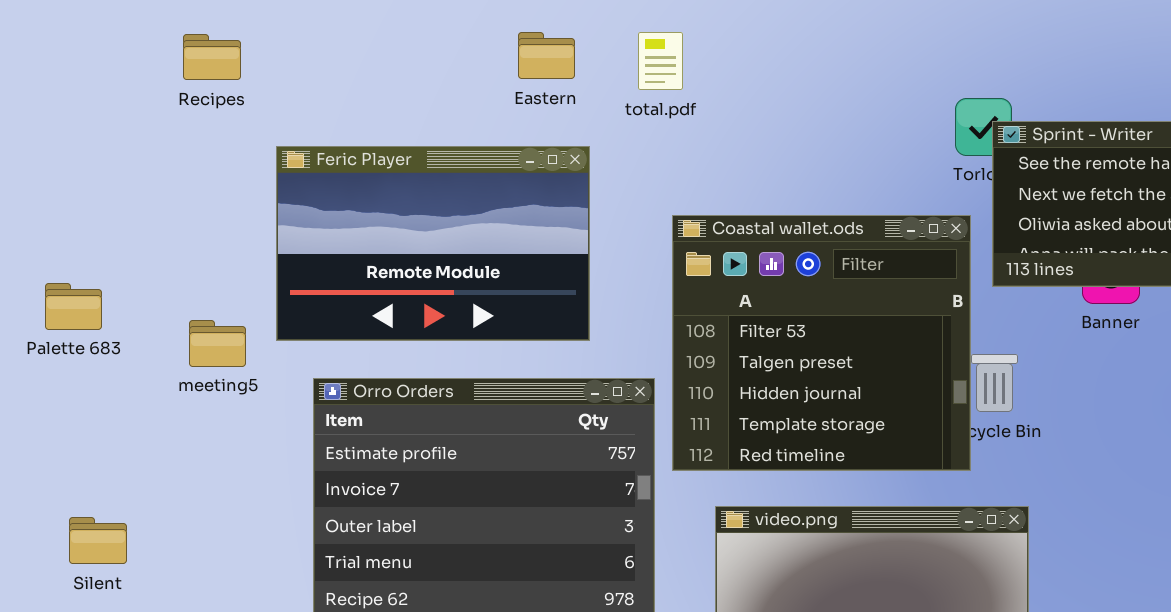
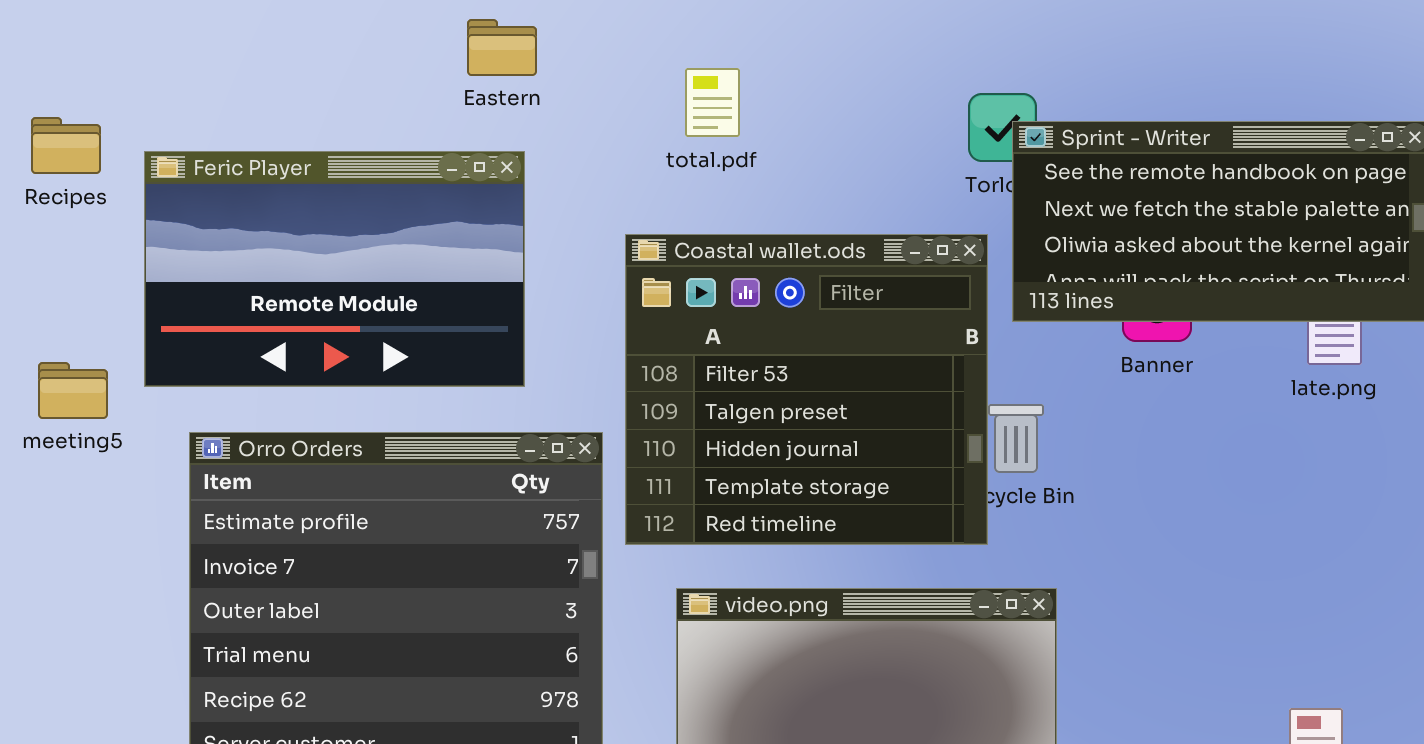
Eastern: [518,32,575,79] -> [467,19,537,76], moved
total.pdf: [638,32,683,90] -> [685,68,740,137], moved
Recipes: [183,34,241,80] -> [31,117,101,174], moved

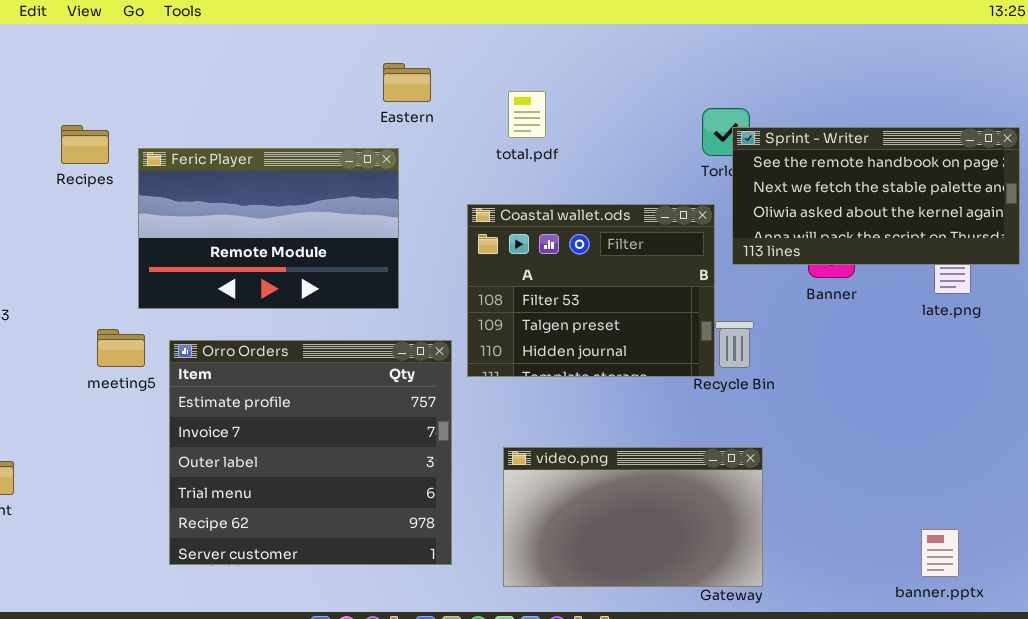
Eastern: [467,19,537,76] -> [383,63,431,102], moved
Coastal wallet.ods: [625,234,988,545] -> [467,204,715,377], resized
meeting5: [38,362,108,419] -> [97,329,145,367], moved

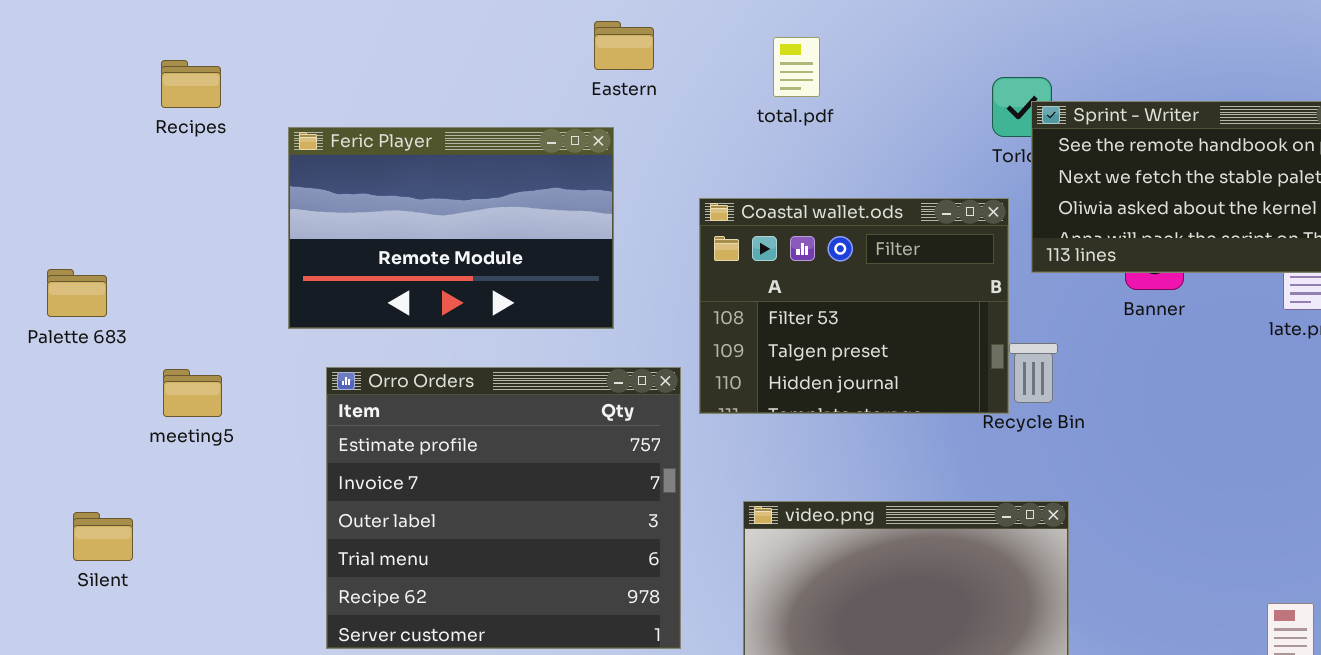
total.pdf: [508,91,546,138] -> [773,37,820,97], moved
Recipes: [61,125,109,164] -> [161,60,221,108], moved
meeting5: [97,329,145,367] -> [163,369,222,417], moved

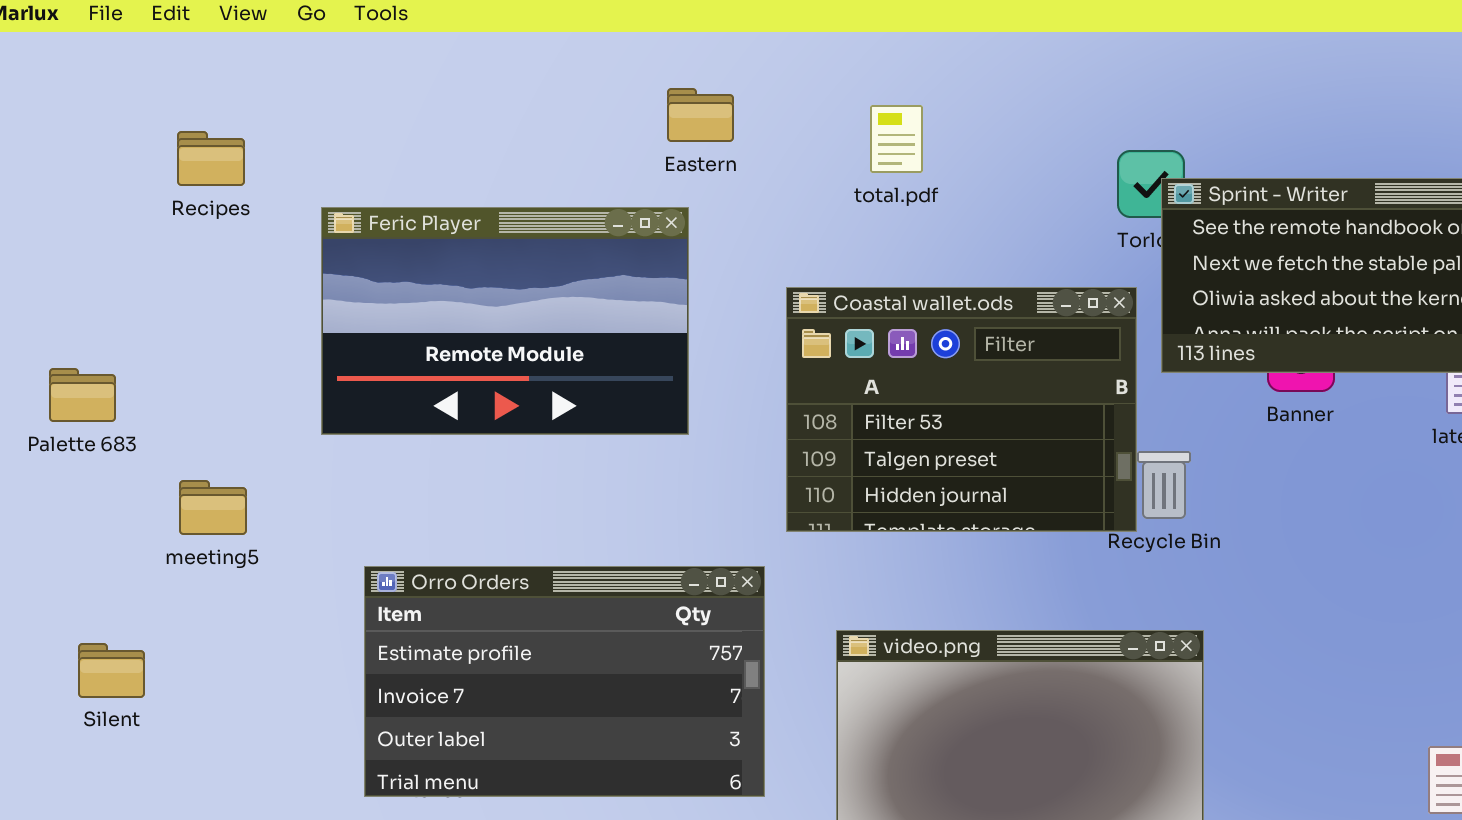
Orro Orders: [326,367,681,649] -> [364,566,765,797], resized

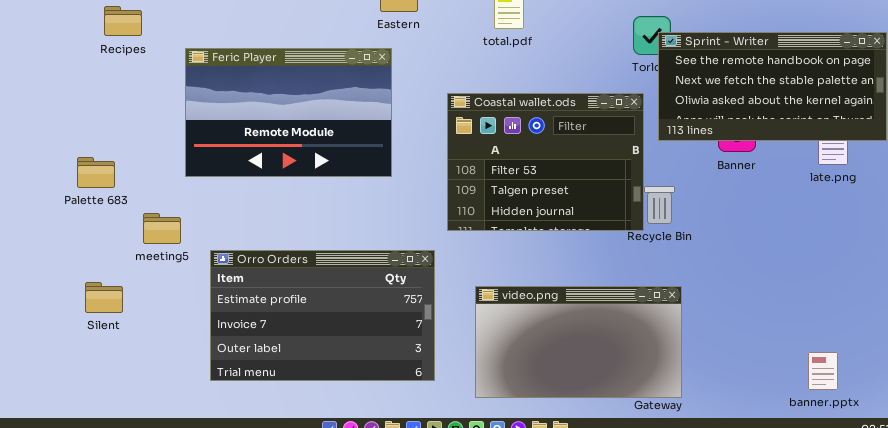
Palette 683: [49,368,116,422] -> [77,157,115,188], moved
meeting5: [179,480,247,535] -> [143,213,181,244], moved
Silent: [78,643,145,698] -> [85,282,123,313], moved

